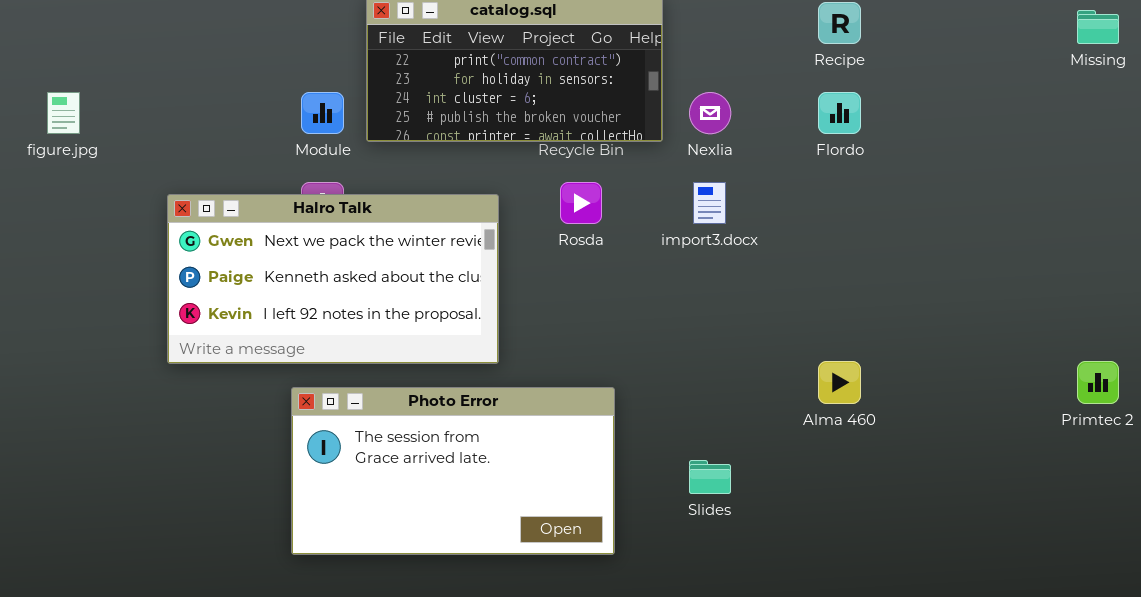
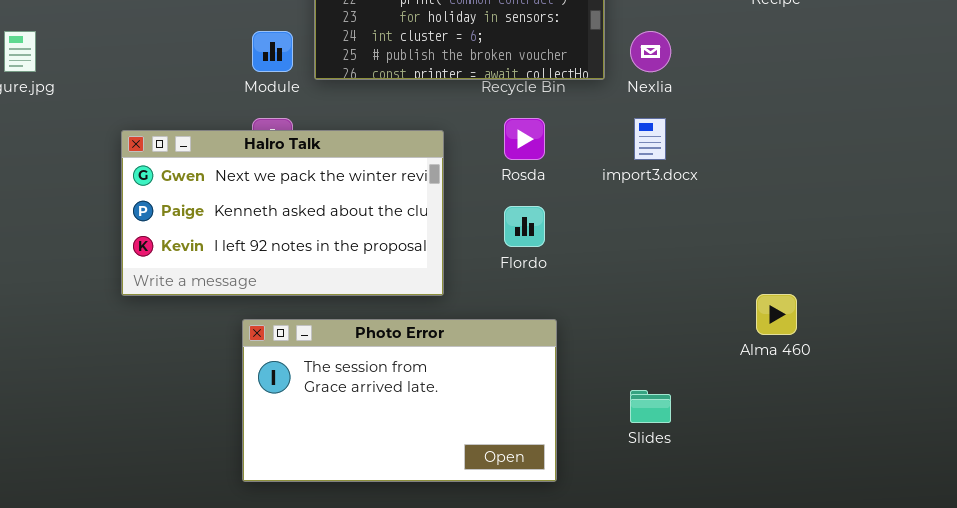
Flordo: [818,92,861,134] -> [504,206,545,247], moved

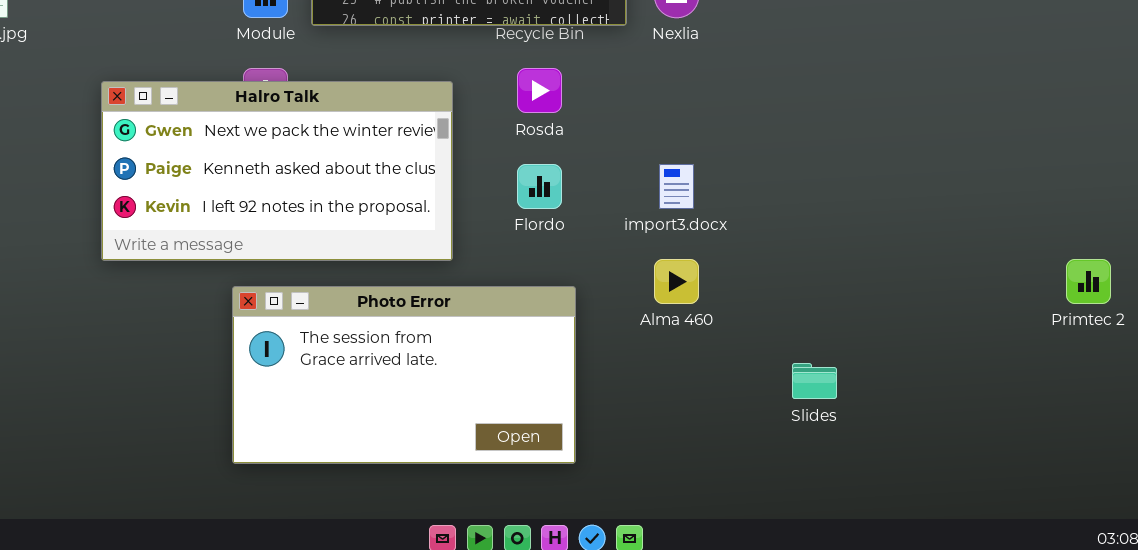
import3.docx: [634,118,666,160] -> [659,164,694,209], moved
Alma 460: [756,294,797,335] -> [654,259,699,304], moved
Slides: [630,390,671,423] -> [792,363,837,399], moved

